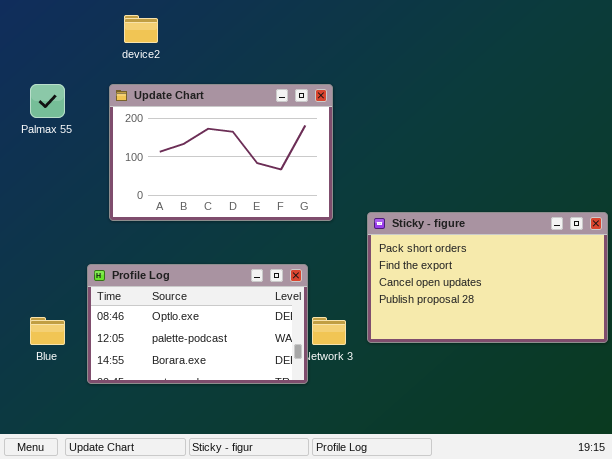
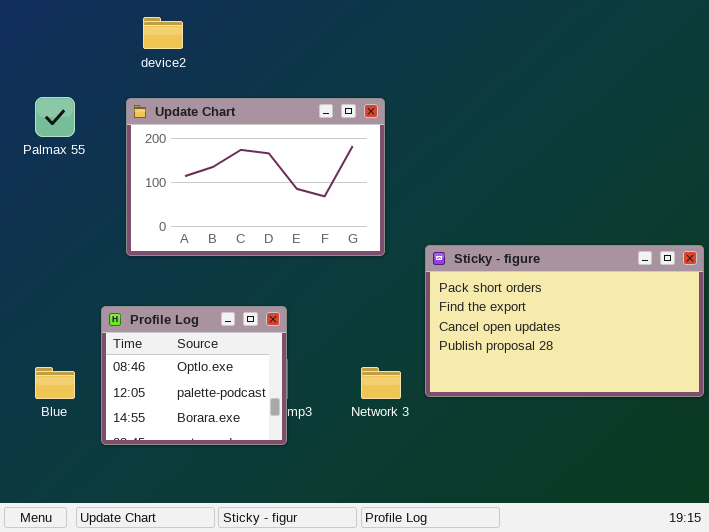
Profile Log: [87,264,308,384] -> [101,306,287,445], resized

